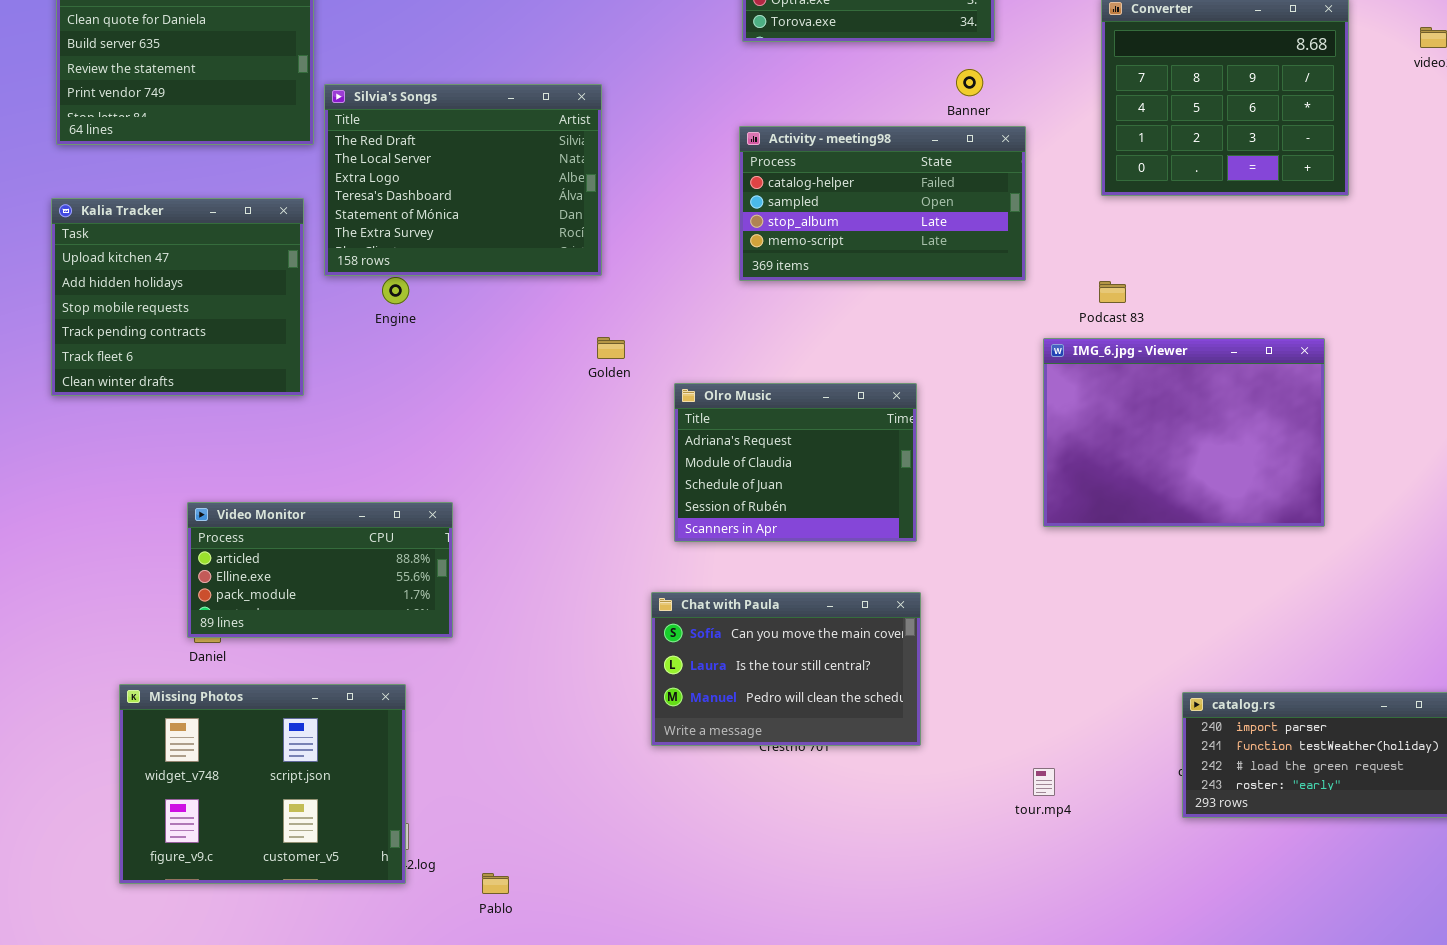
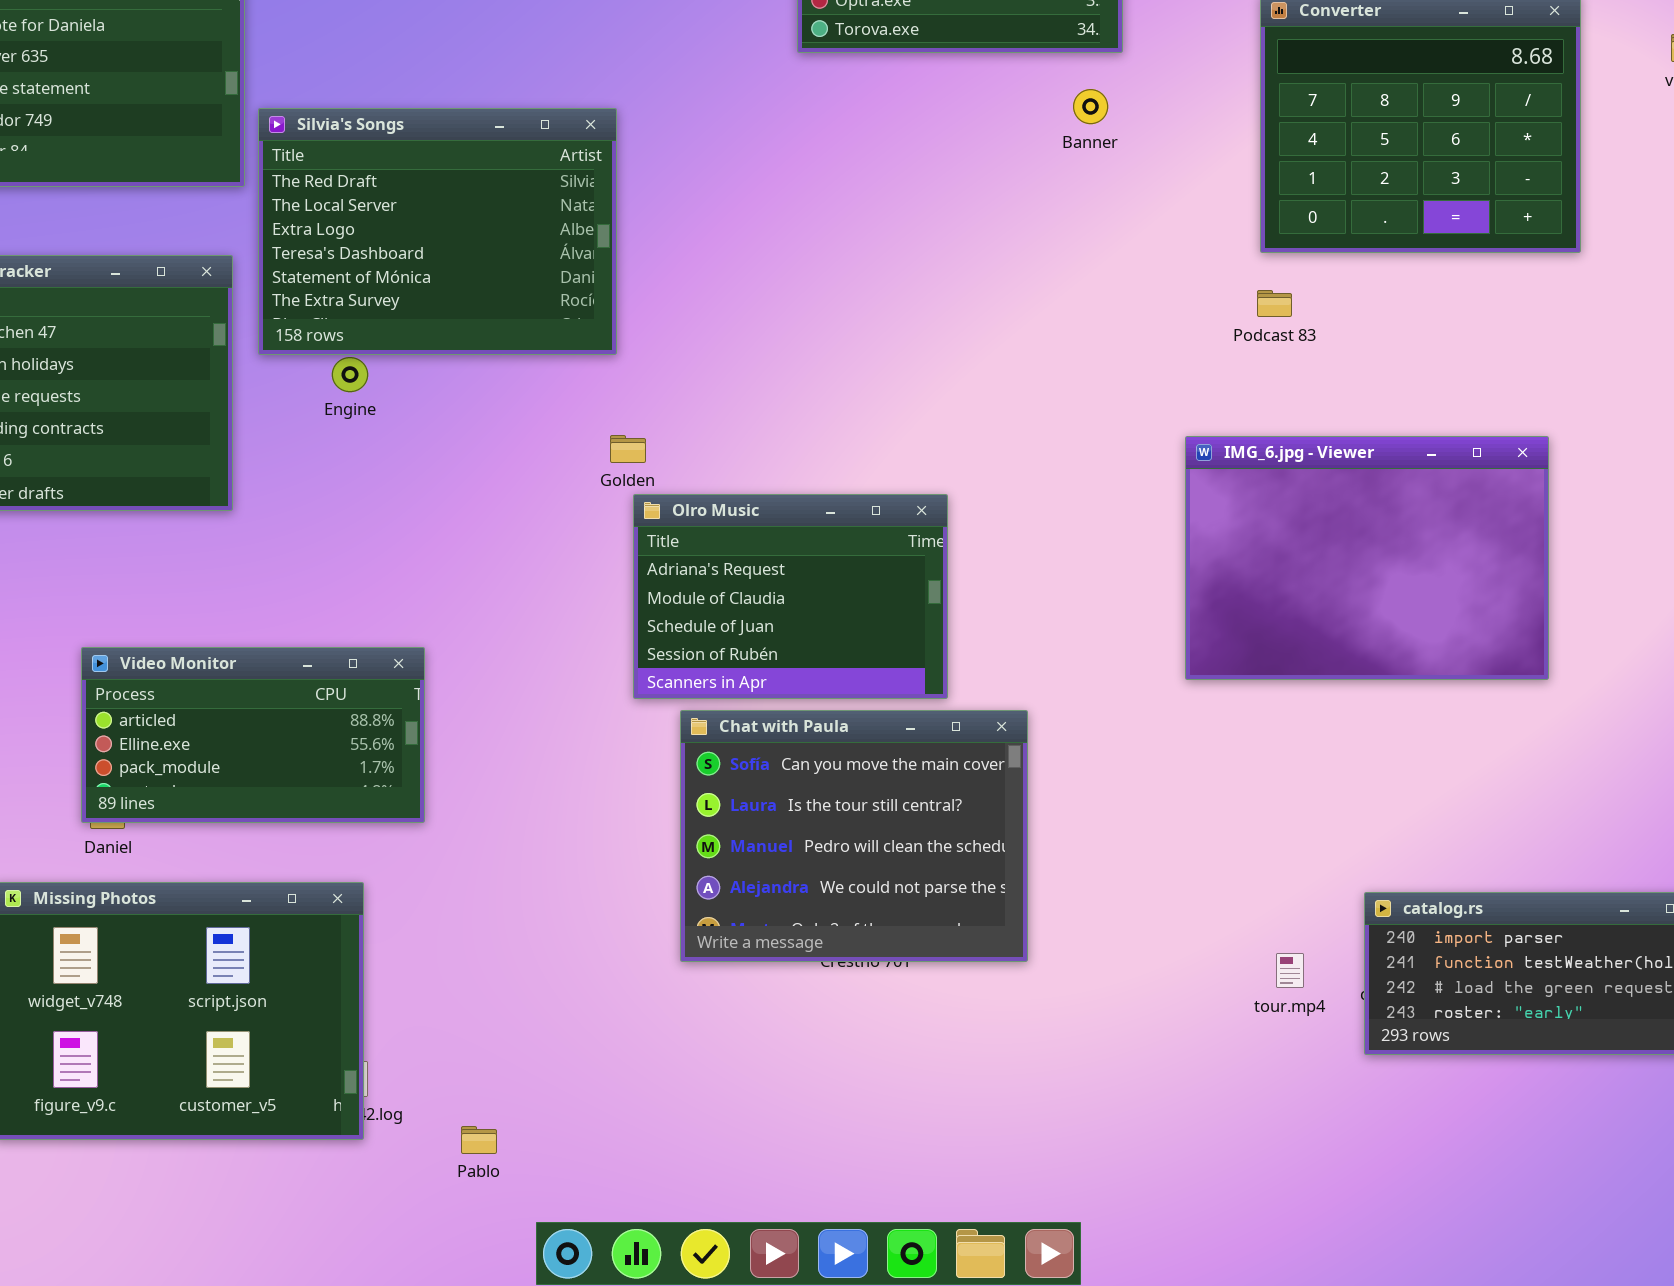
Activity - meeting98: [739,126,1026,281] -> none, closed
Podcast 83: [1099,281,1126,303] -> [1257,290,1292,317], moved
Olro Music: [674,383,917,542] -> [633,494,948,699], moved
Chat with Paula: [651,592,921,746] -> [680,710,1028,962], resized
tour.mp4: [1033,768,1055,796] -> [1276,953,1304,988], moved

